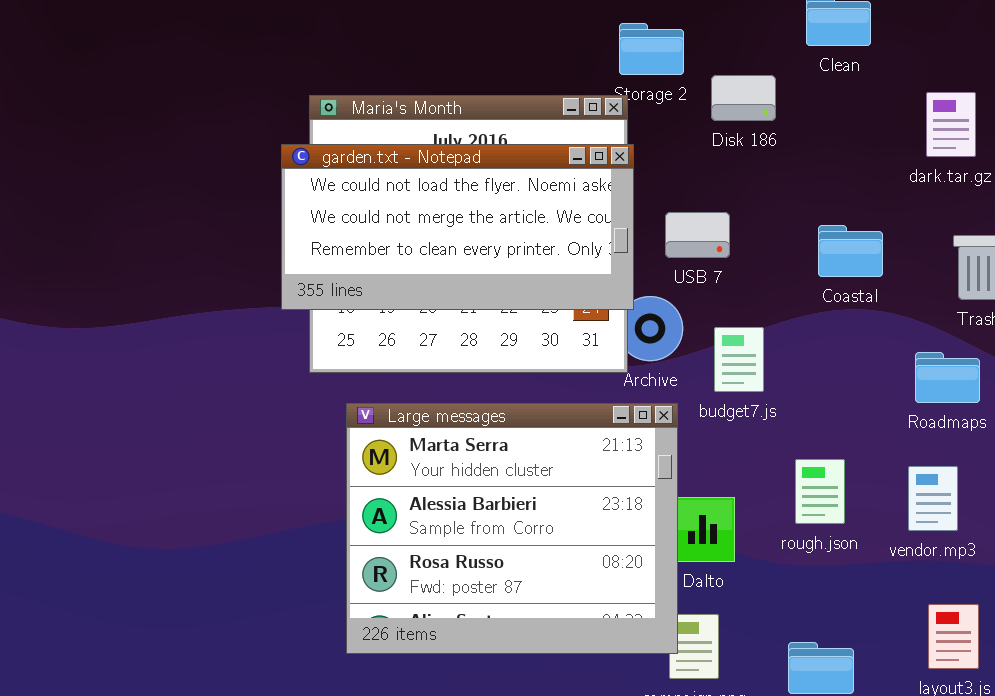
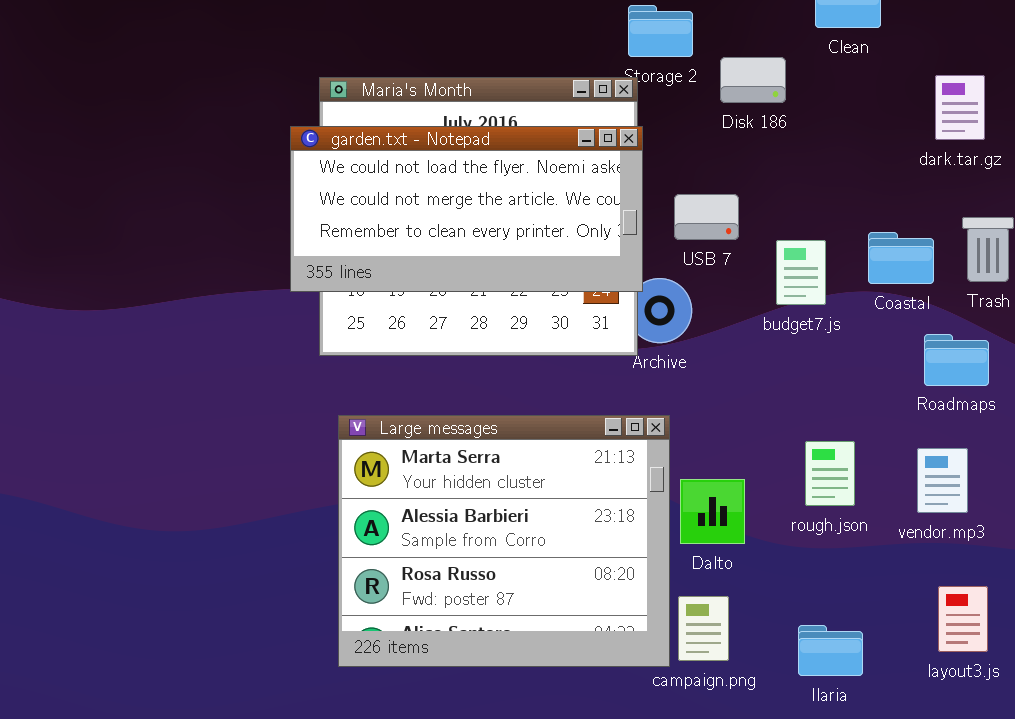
Coastal: [818,225,883,277] -> [868,232,934,284], moved
budget7.js: [714,327,764,392] -> [776,240,826,305], moved
Large messages: [346,403,678,654] -> [338,415,670,667], moved

